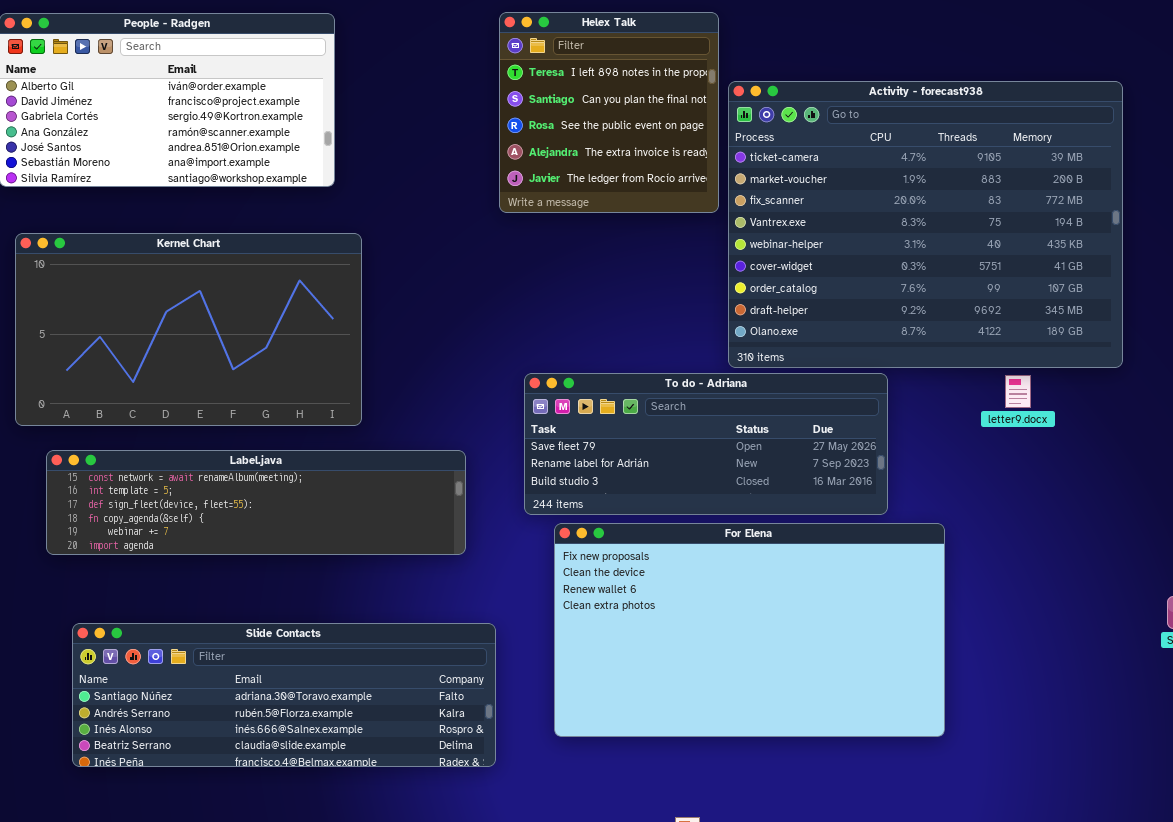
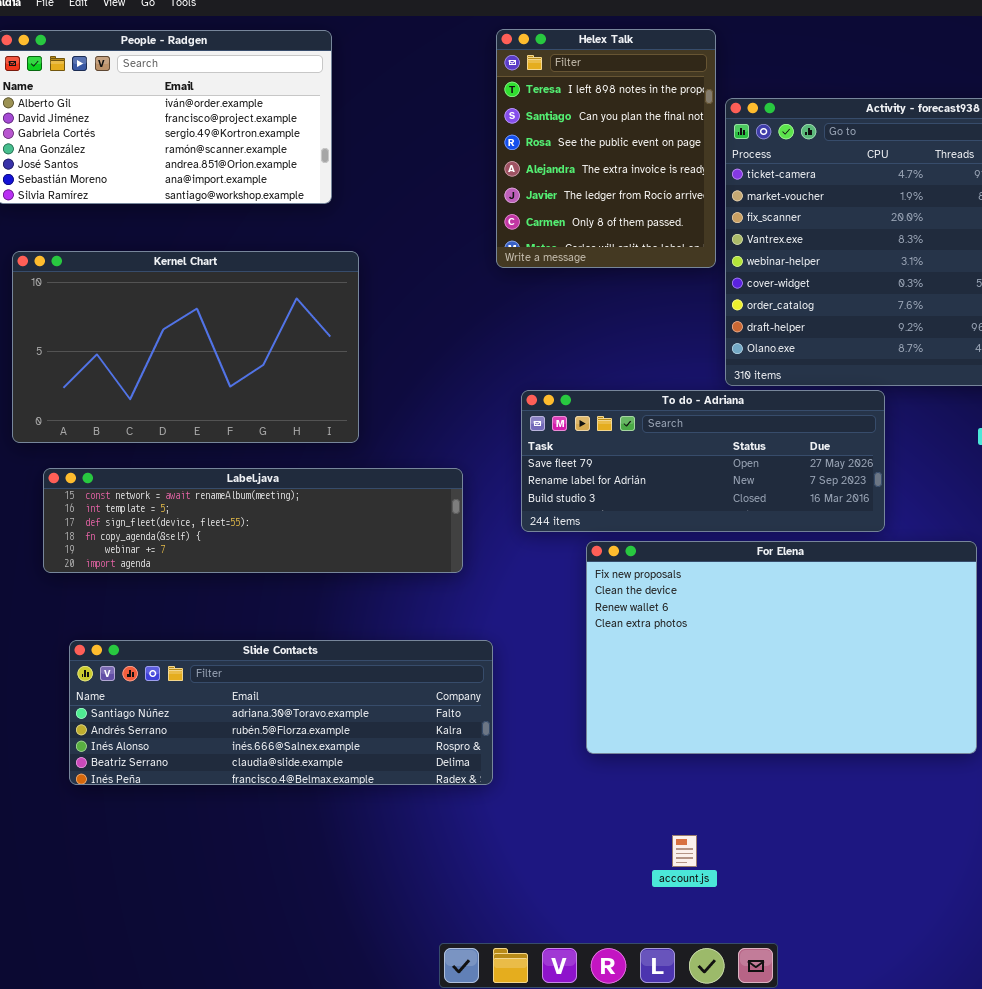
Helex Talk: [499,12,719,213] -> [496,29,716,268], resized
For Elena: [554,523,945,737] -> [586,541,977,754], moved

